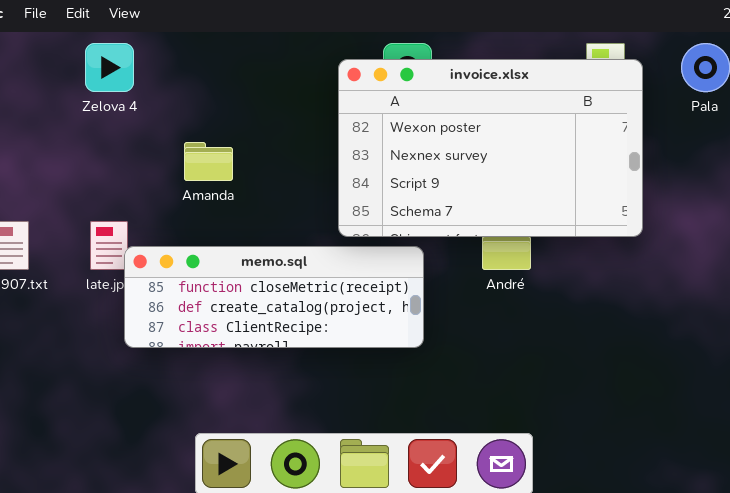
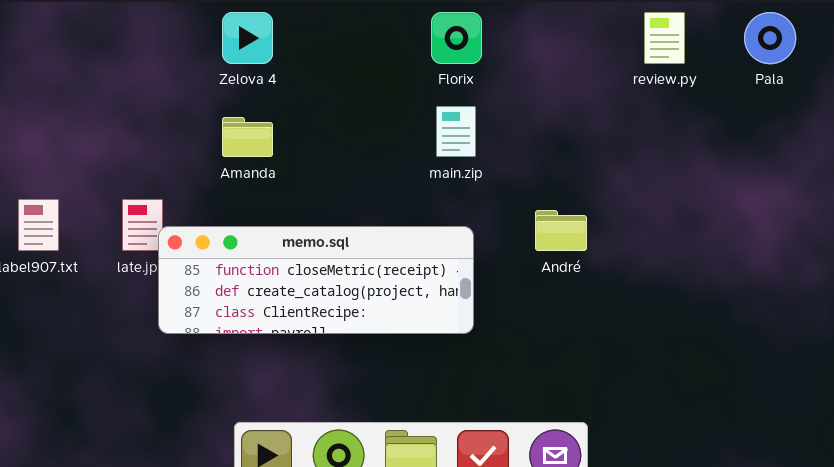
Zelova 4: [85,43,134,92] -> [222,12,273,64], moved
invoice.xlsx: [338,59,643,237] -> none, closed

